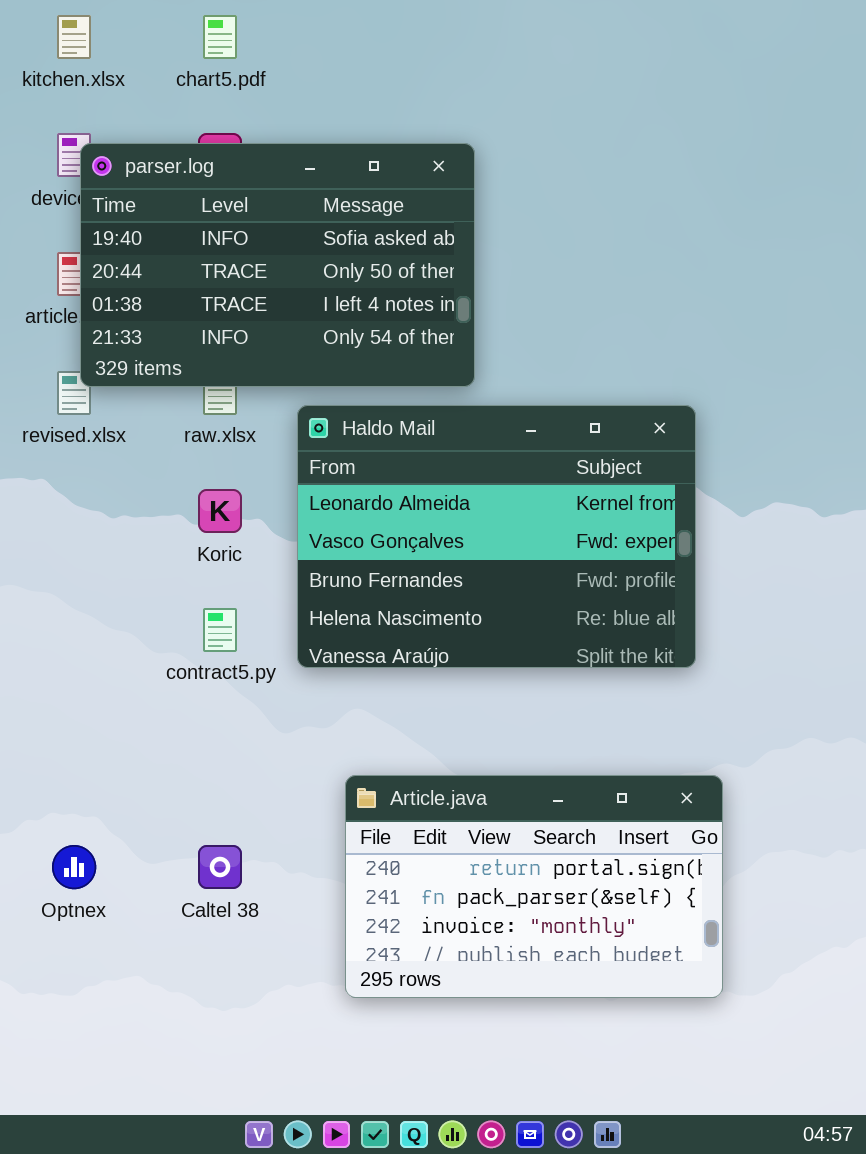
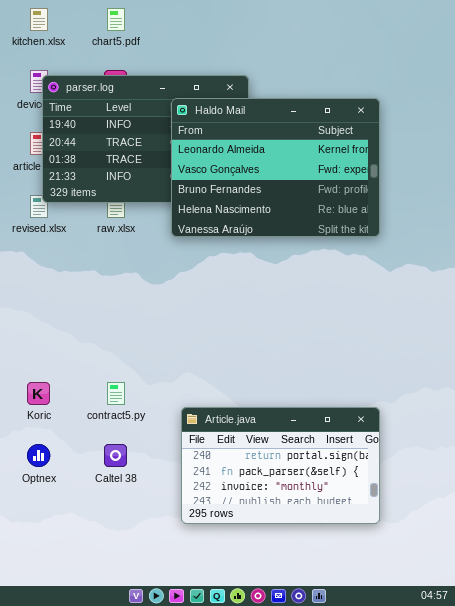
Haldo Mail: [297,405,696,668] -> [171,98,380,237], moved
Koric: [198,489,242,533] -> [27,382,50,405], moved
contract5.py: [203,608,237,652] -> [107,382,125,405], moved

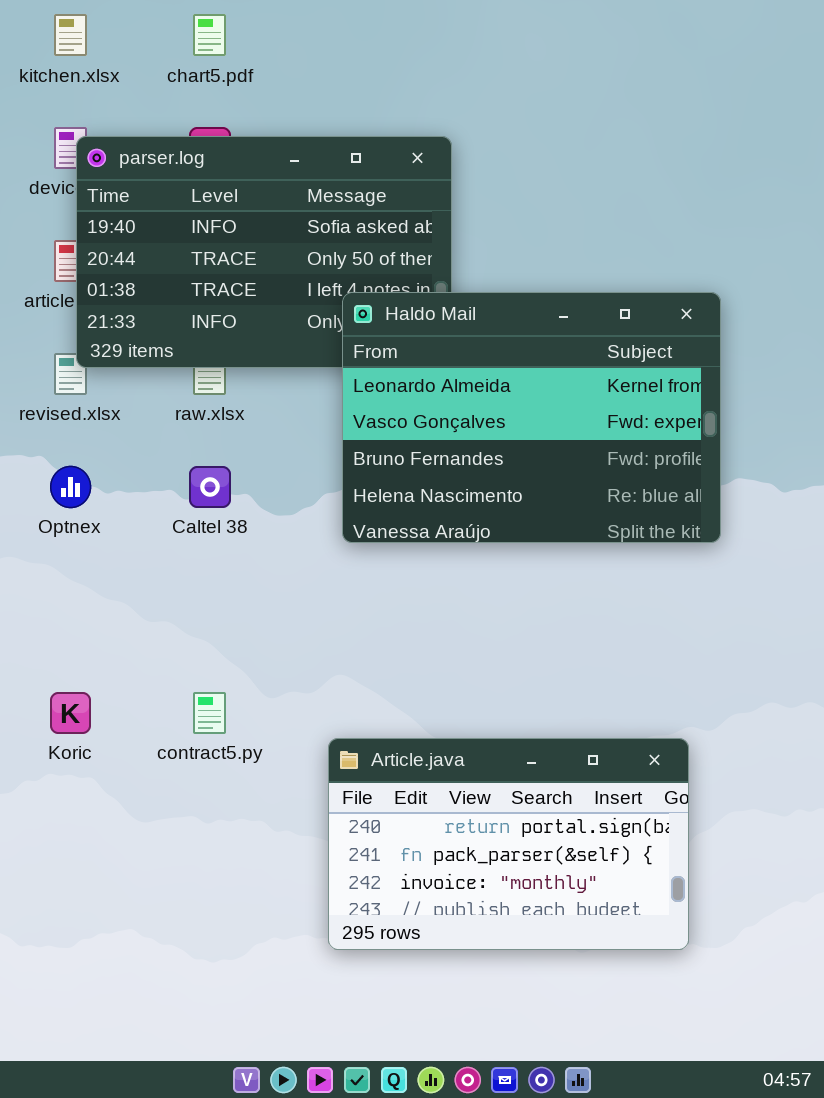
Haldo Mail: [171,98,380,237] -> [342,292,721,543], moved
Optnex: [27,444,50,467] -> [50,466,91,508], moved
Caltel 38: [104,444,127,467] -> [189,466,231,508], moved

